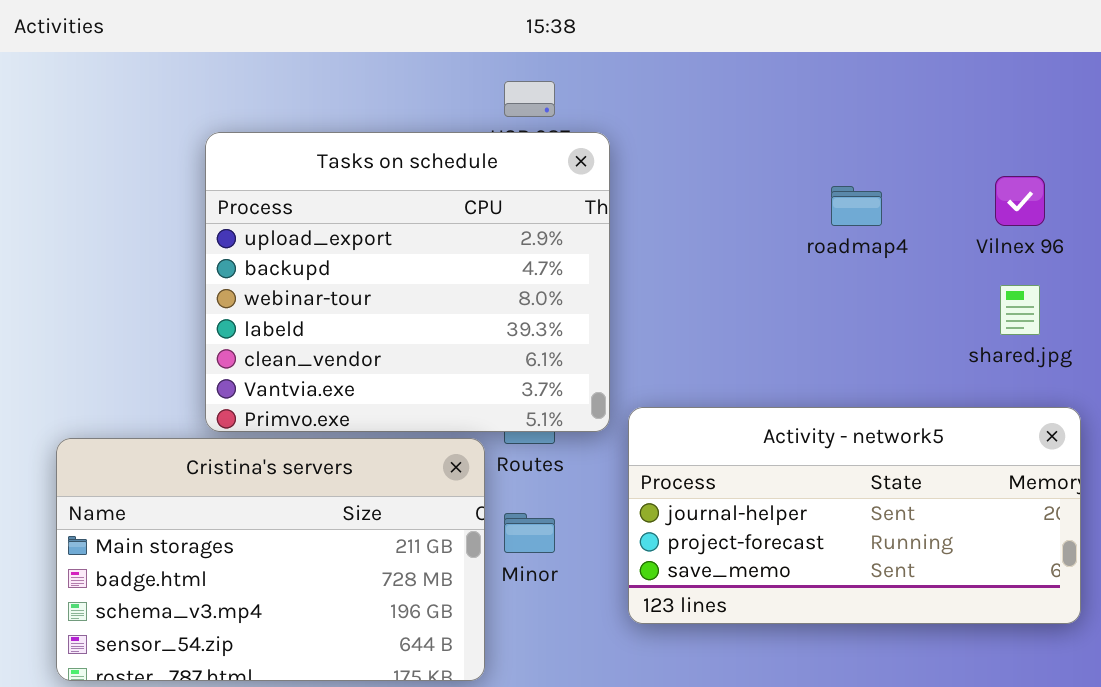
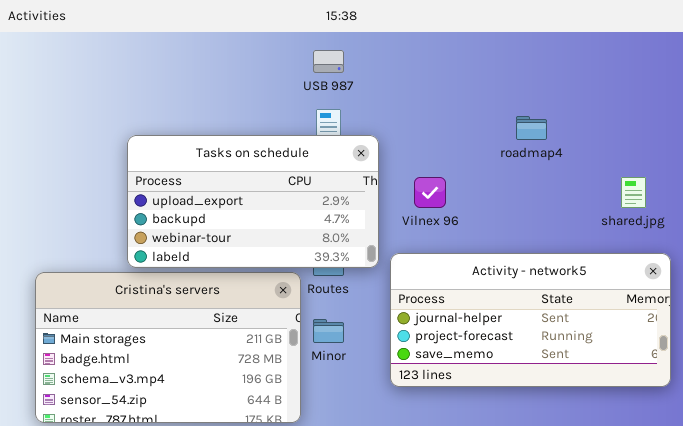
Tasks on schedule: [205,132,610,432] -> [127,135,379,268], resized
Vilnex 96: [995,176,1045,226] -> [414,177,446,208], moved

